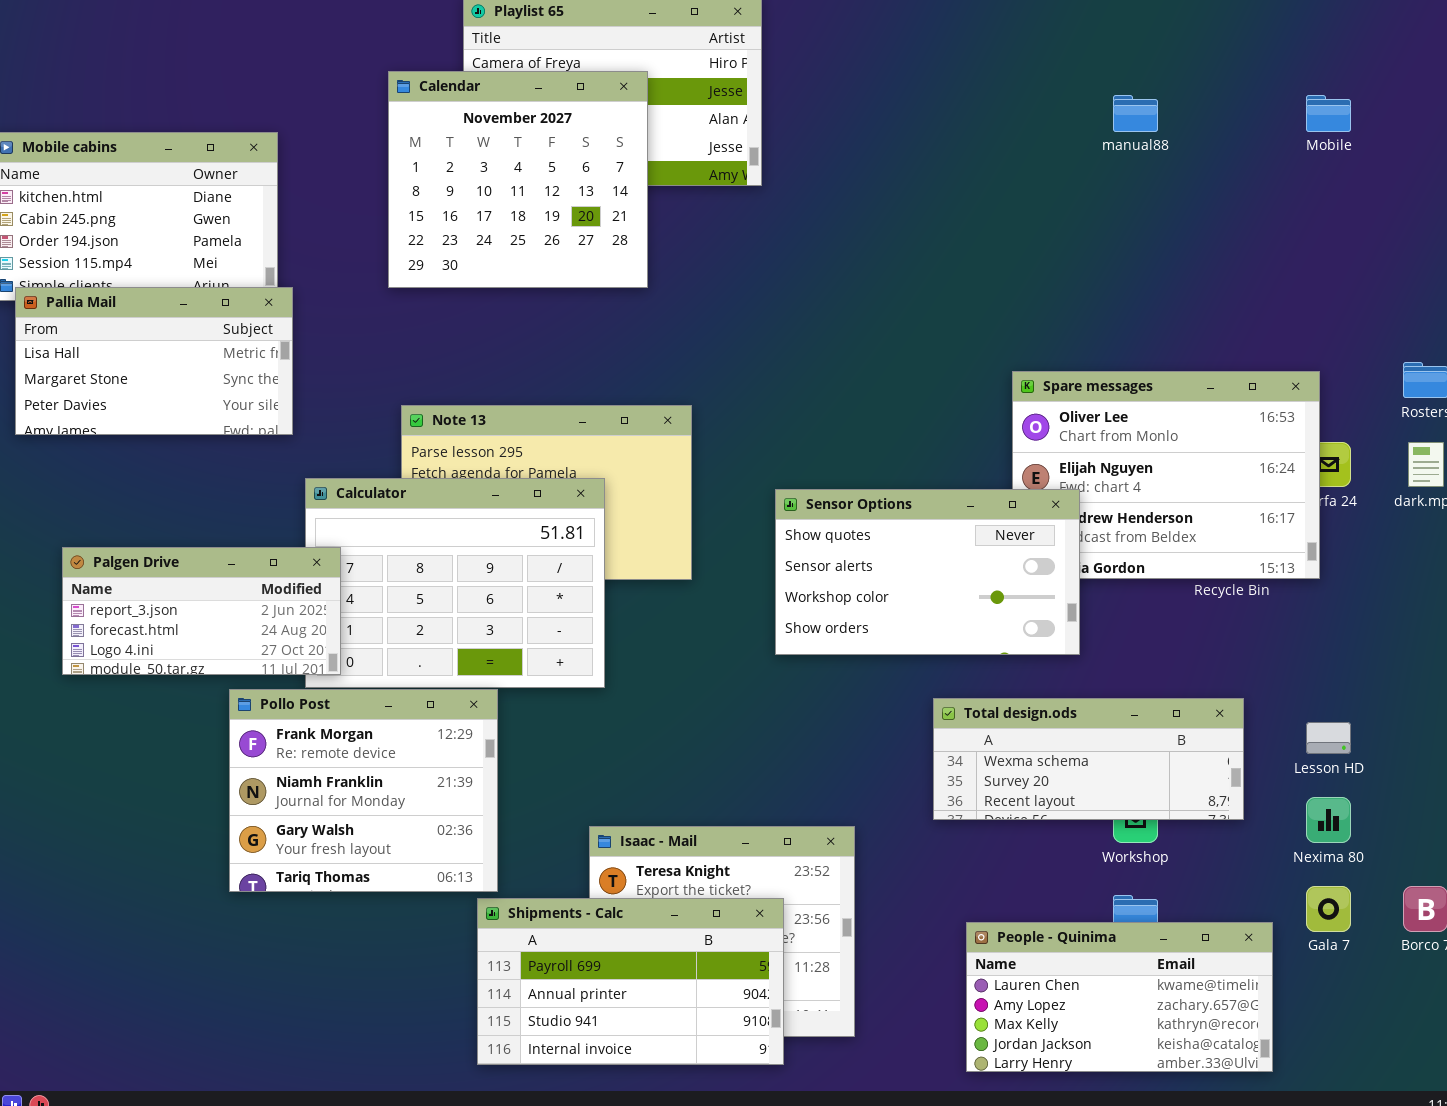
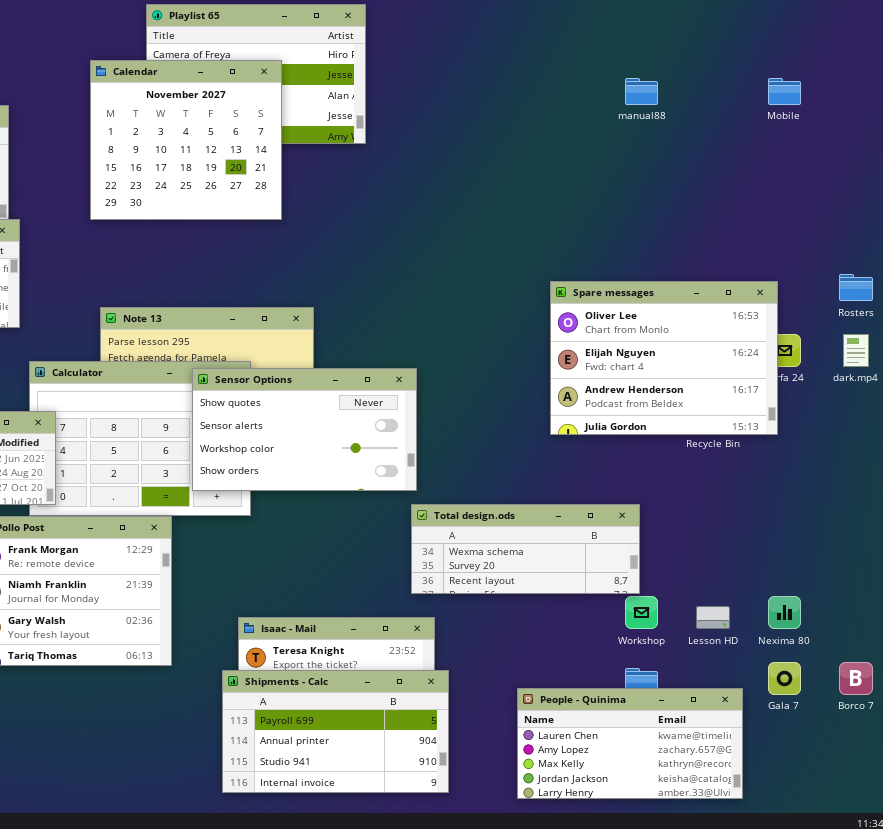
Sensor Options: [775,489,1080,655] -> [192,368,417,491], moved
Total design.ods: [933,698,1244,820] -> [411,504,640,594], moved
Lesson HD: [1306,722,1351,754] -> [696,606,730,629], moved
Shipments - Calc: [477,898,784,1065] -> [222,670,449,793], moved

